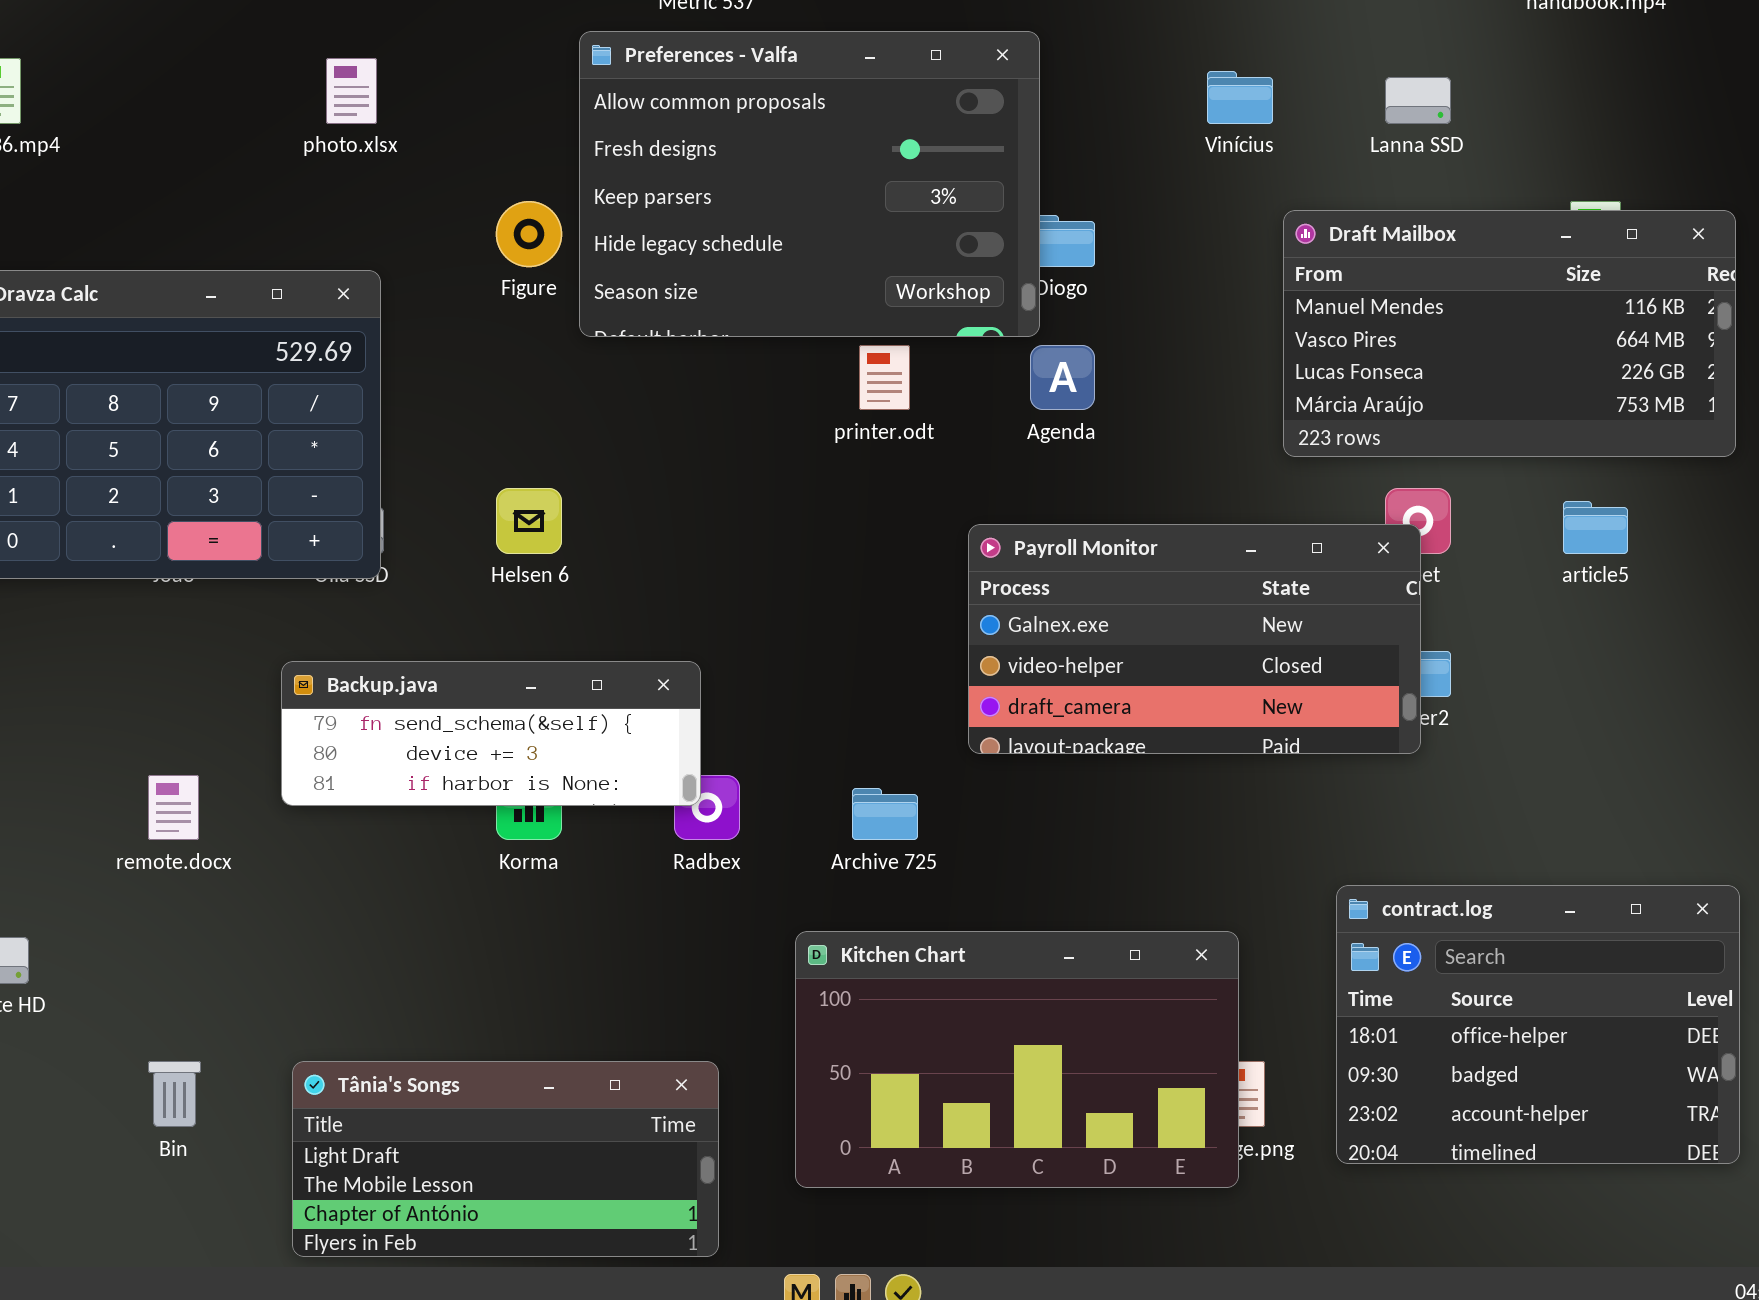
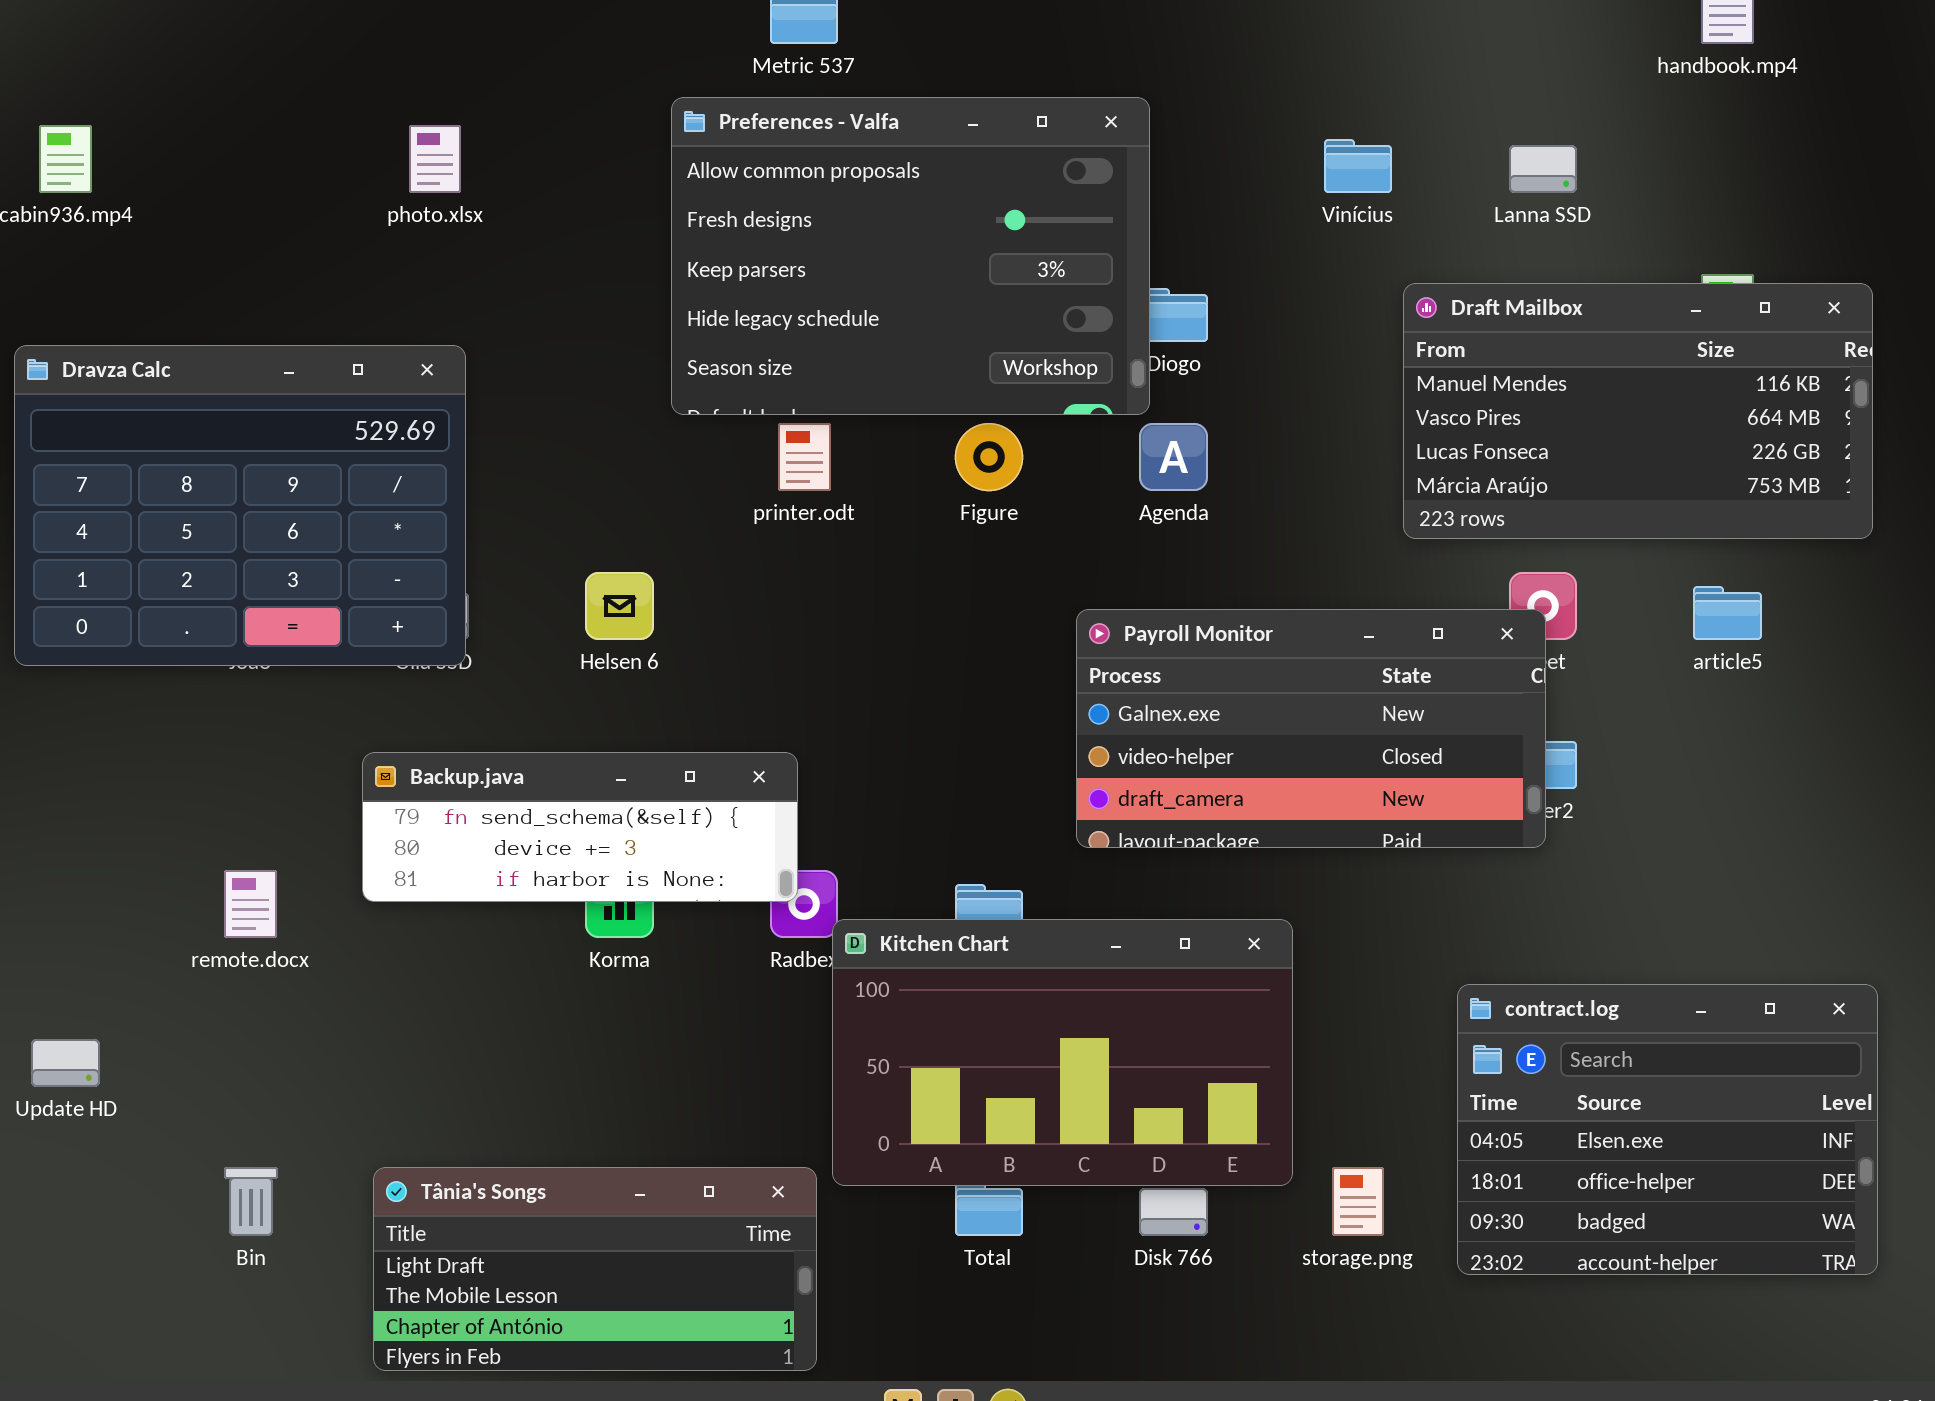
Figure: [496,201,562,267] -> [955,423,1023,491], moved
printer.odt: [859,345,910,410] -> [778,423,831,491], moved
contract.log: [1336,885,1740,1164] -> [1457,984,1878,1275], scrolled up 1 row
Kitchen Chart: [795,931,1239,1188] -> [832,919,1293,1186], moved

